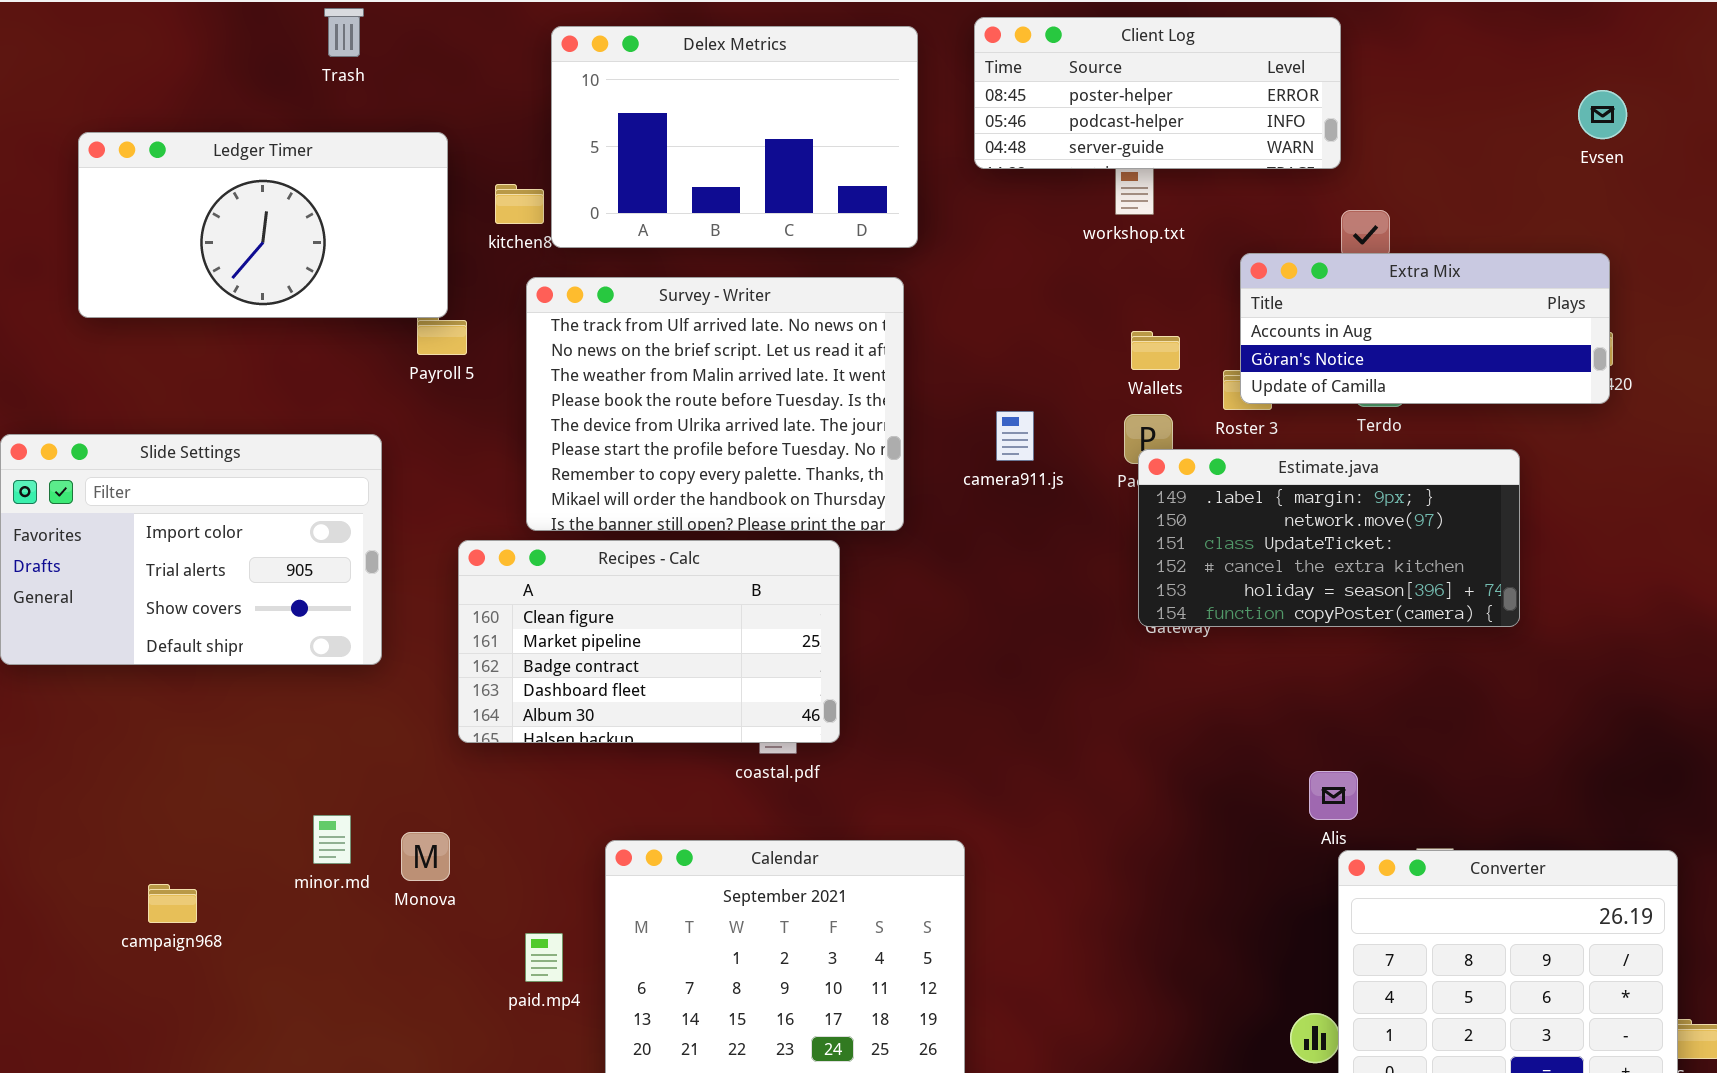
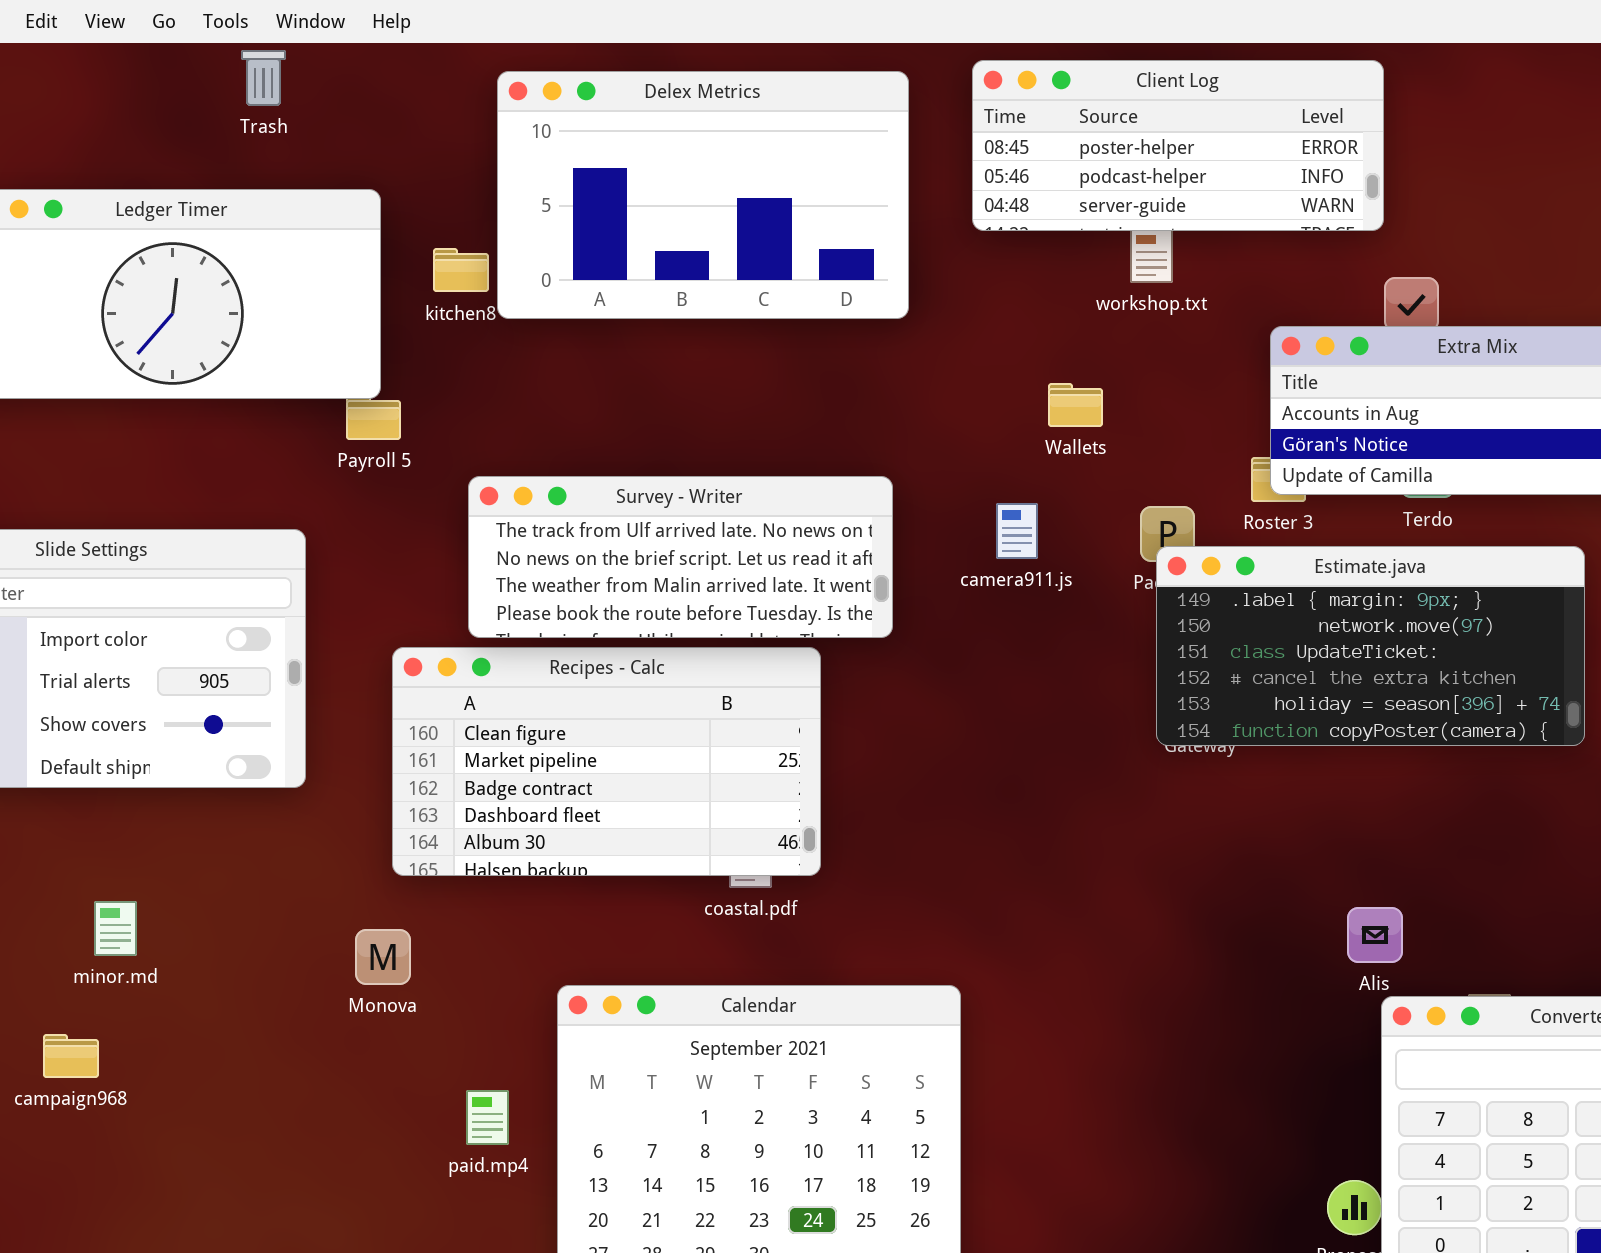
Survey - Writer: [526,277,904,531] -> [468,476,893,638], resized
Wallets: [1131,331,1180,370] -> [1048,383,1103,427], moved
minor.md: [313,815,351,864] -> [94,901,137,956], moved
Monova: [401,832,450,881] -> [355,929,411,985], moved

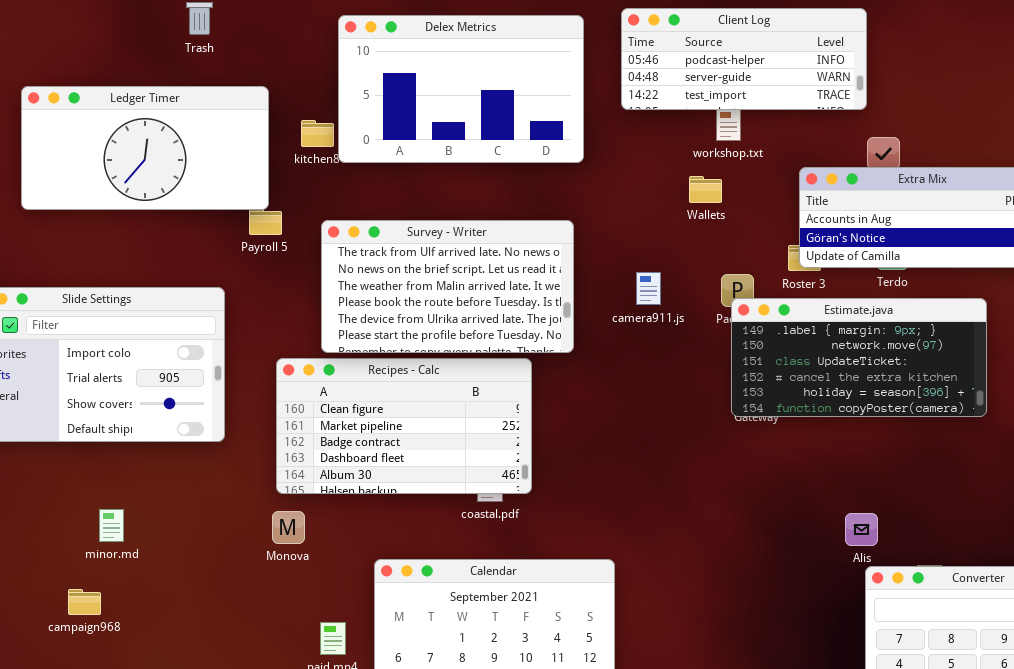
Client Log: [972,60,1384,231] -> [621,8,867,110], scrolled down 1 row
Wallets: [1048,383,1103,427] -> [689,176,722,203], moved
Survey - Writer: [468,476,893,638] -> [321,220,574,353], resized
Monova: [355,929,411,985] -> [272,511,305,544], moved

